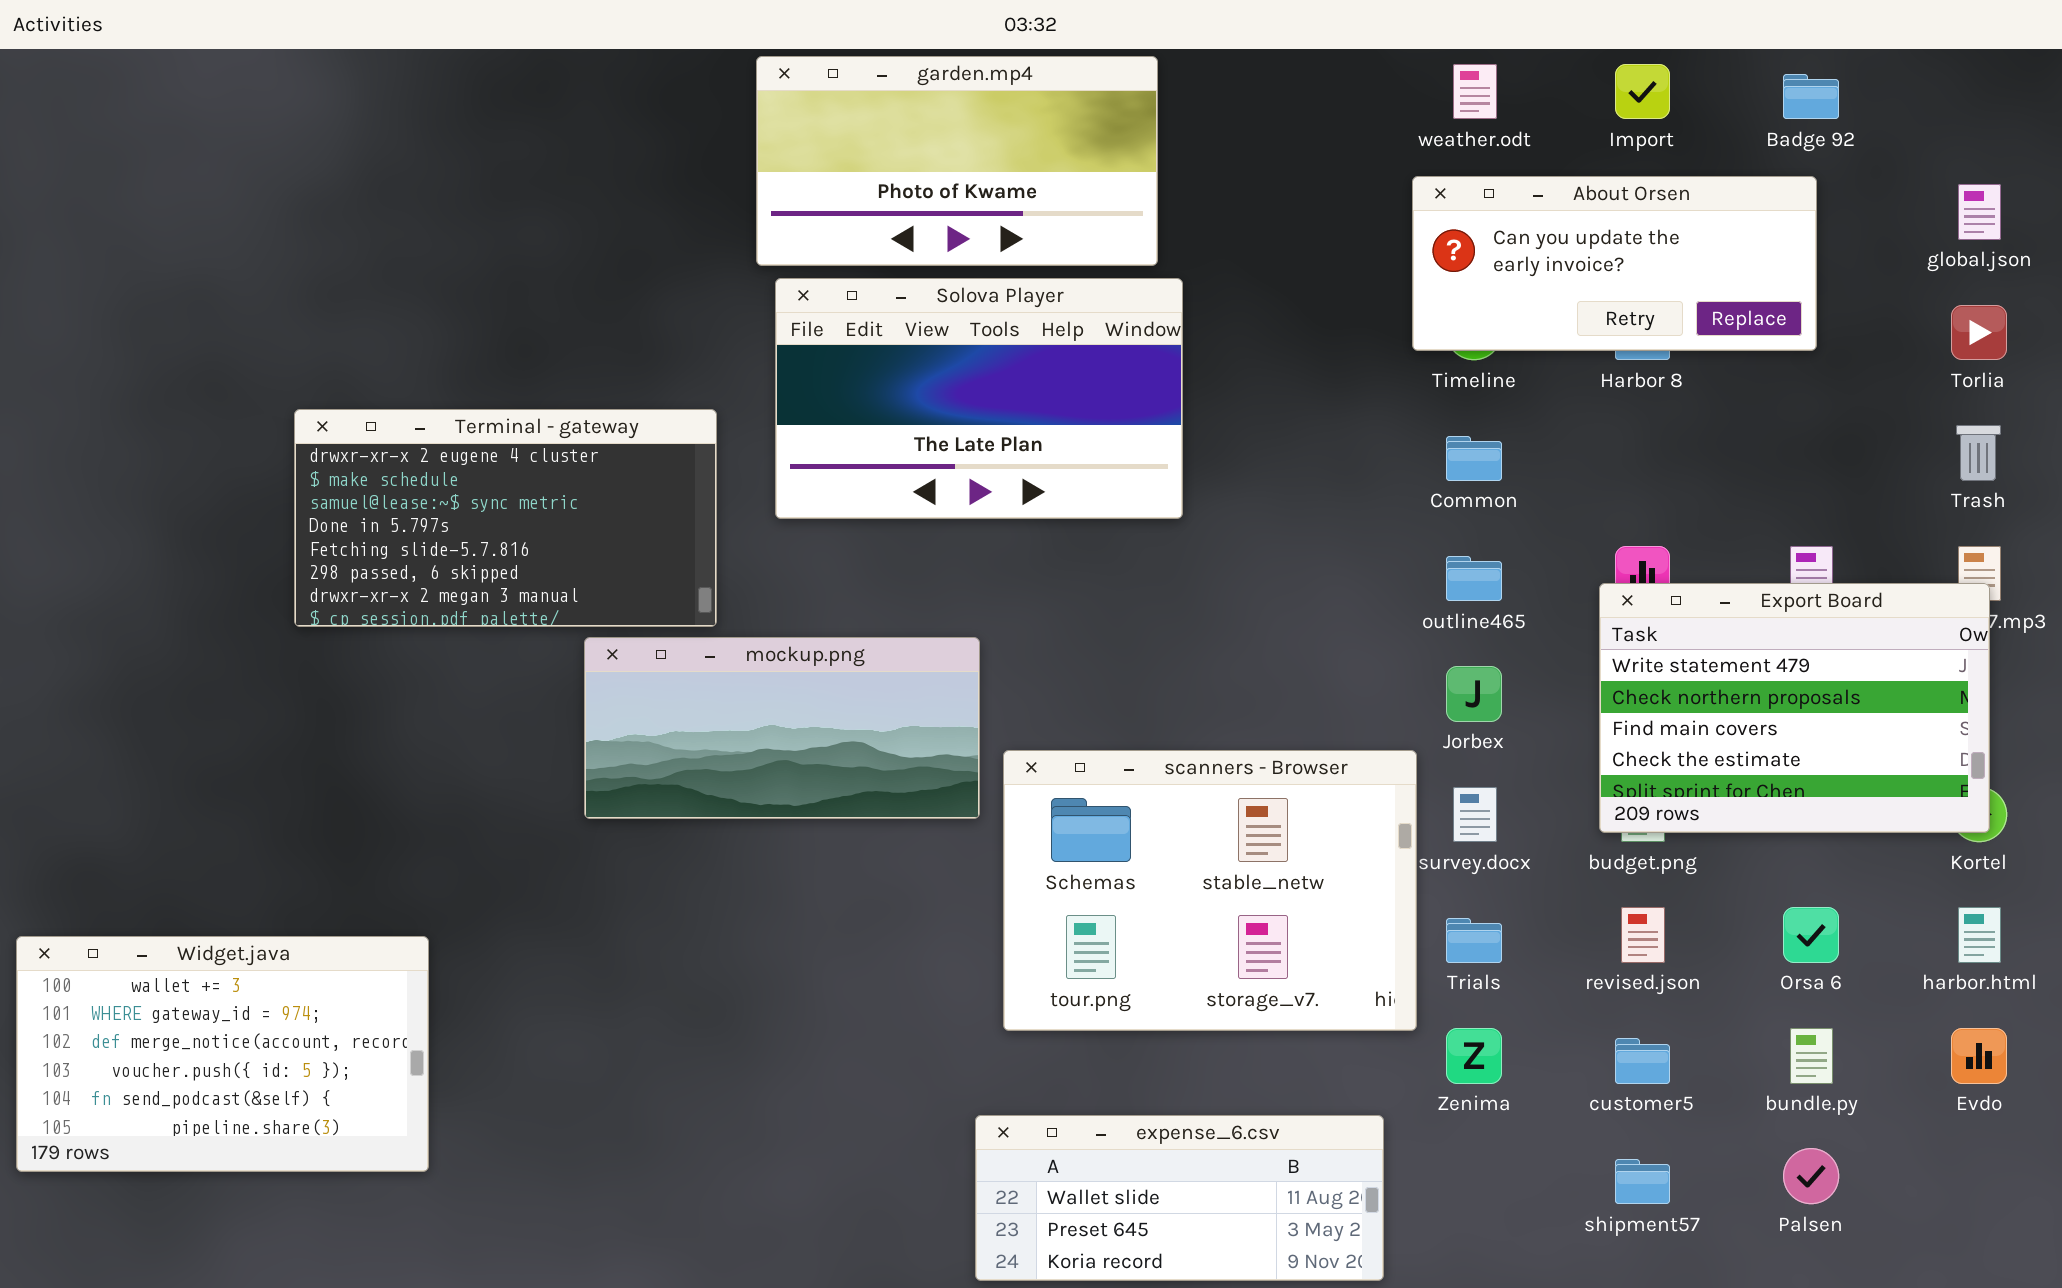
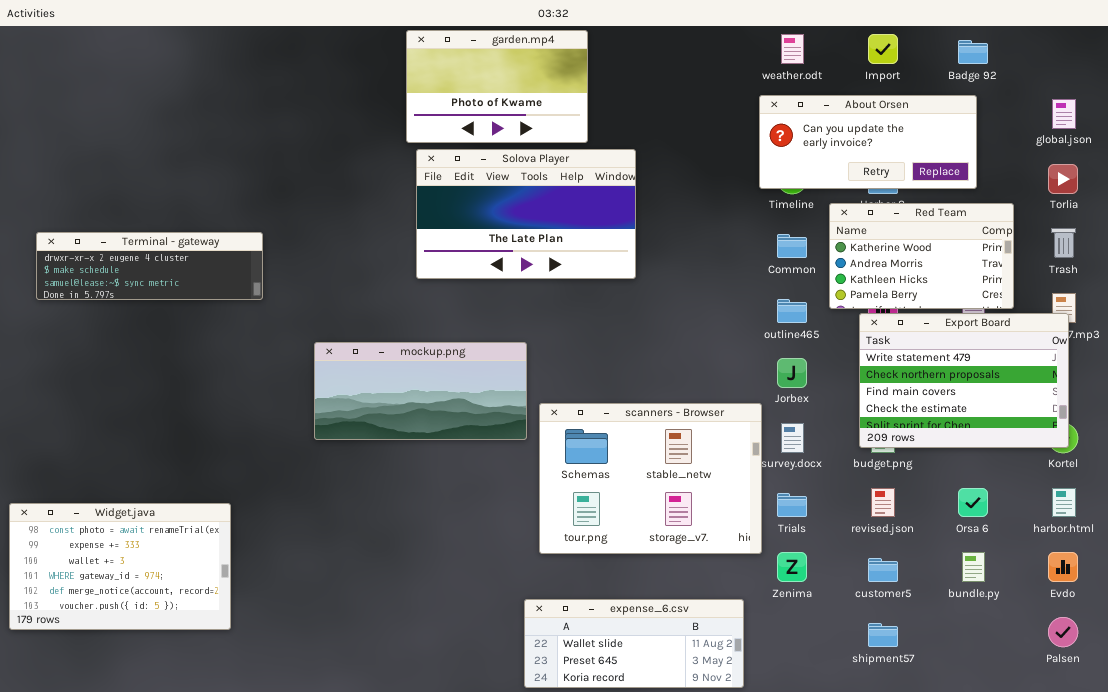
garden.mp4: [756,56,1158,266] -> [406,30,588,143], resized
Red Team: none -> [829,203,1014,309], opened
Terminal - gateway: [294,409,717,627] -> [36,232,263,300], moved, resized
Widget.java: [16,936,429,1172] -> [9,503,231,630], scrolled up 2 rows
Palsen: [1783,1148,1839,1204] -> [1048,617,1078,647], moved

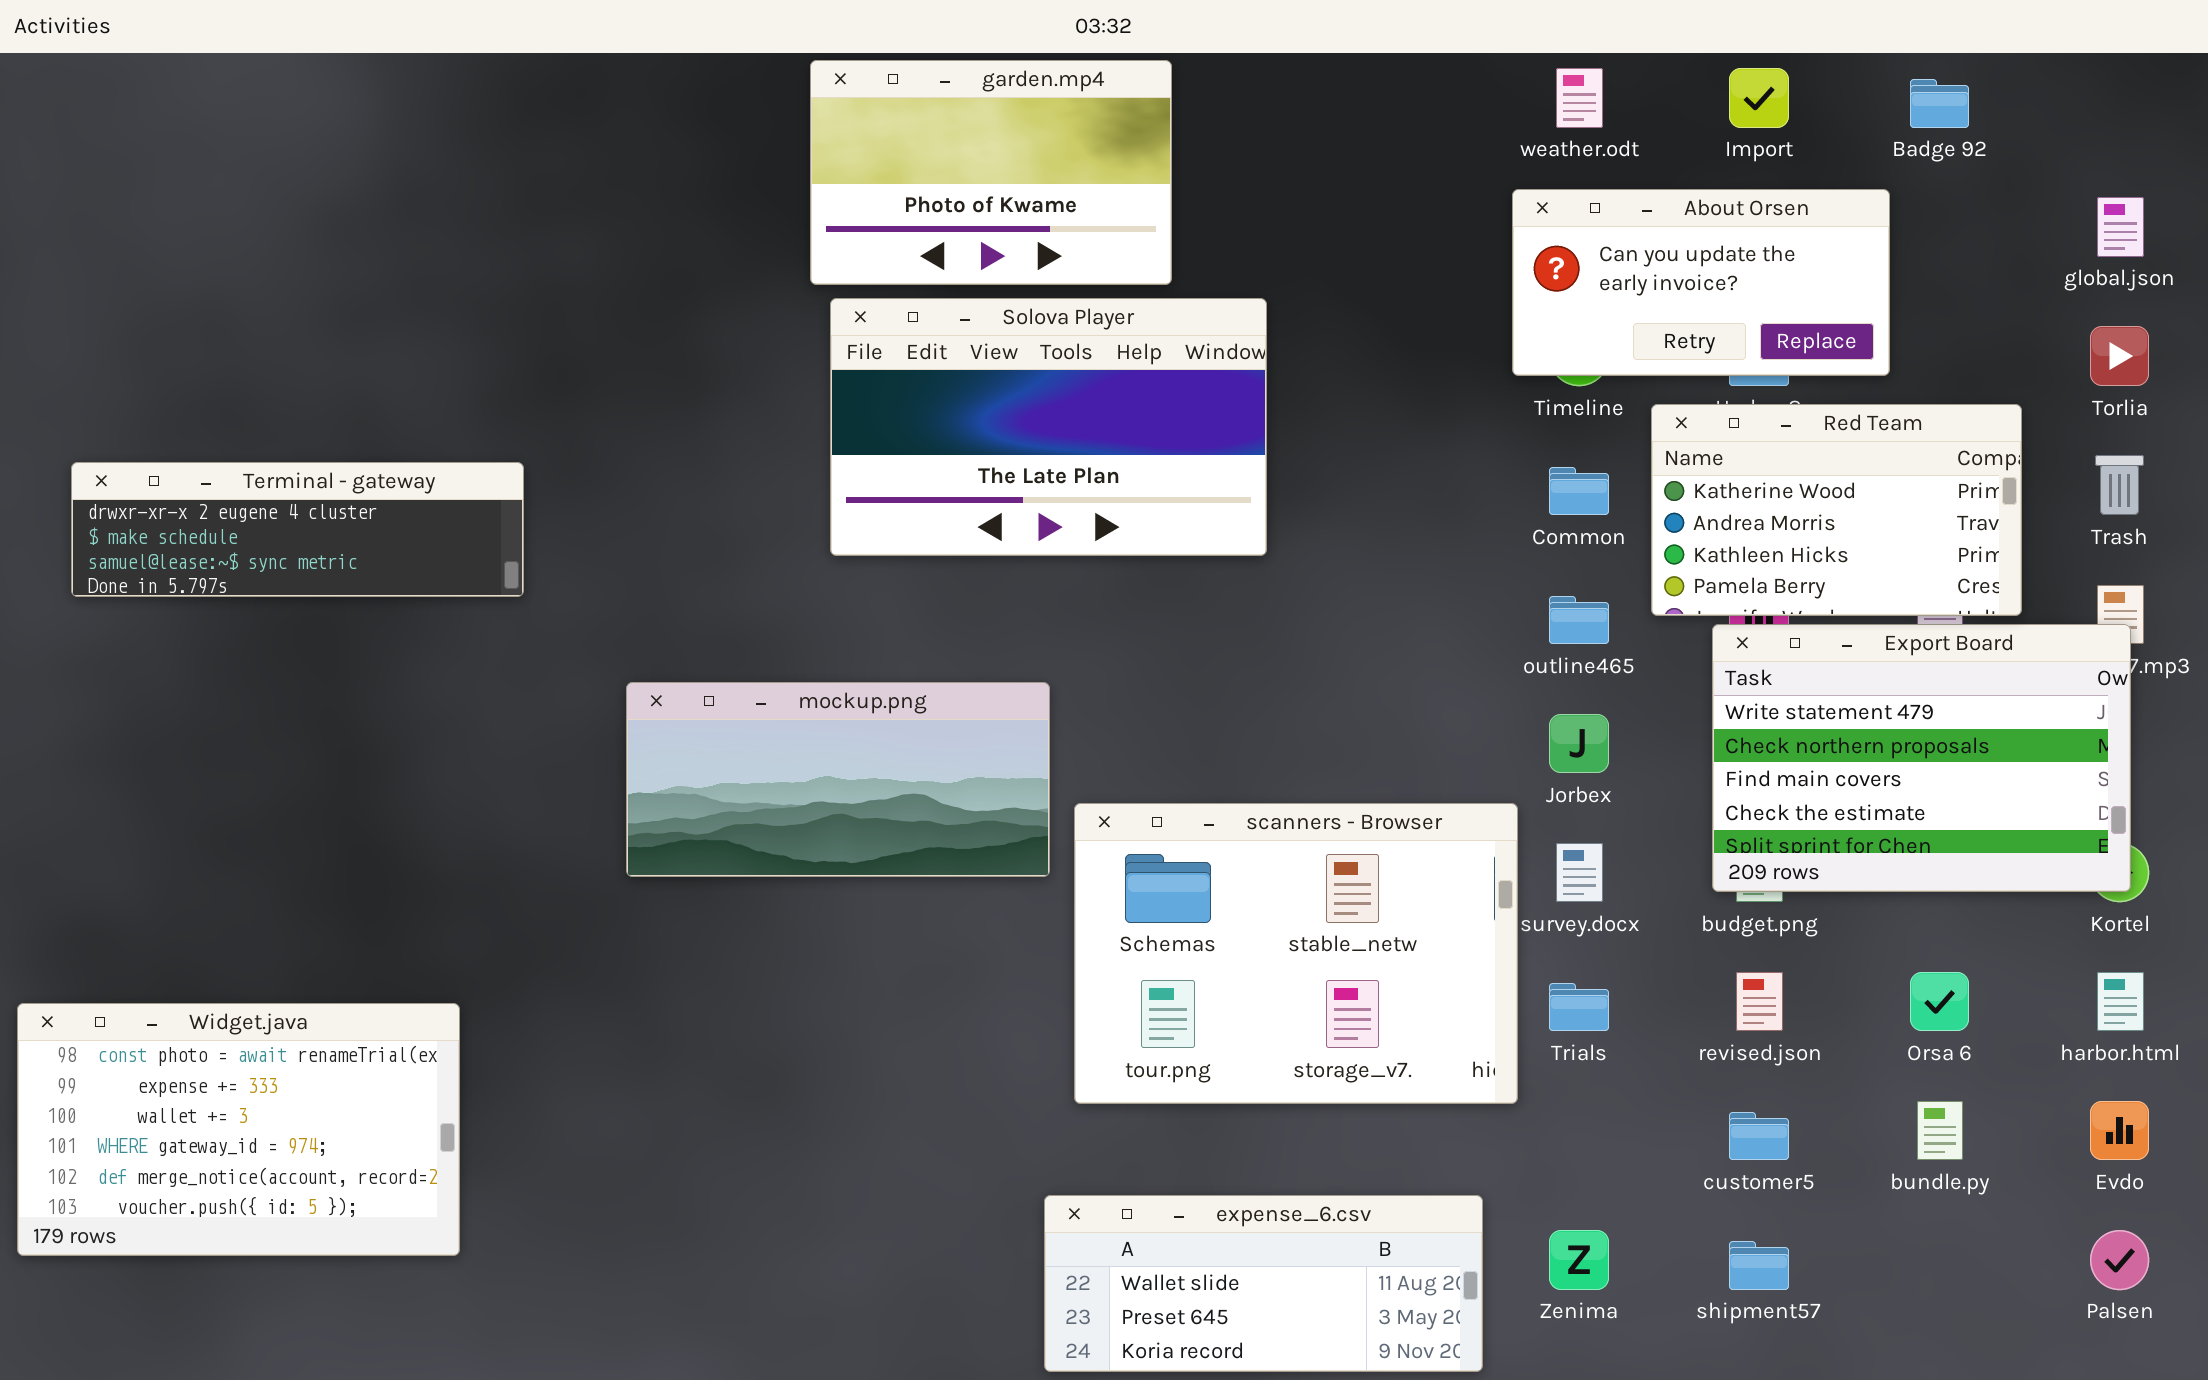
About Orsen: [759,95,977,189] -> [1512,189,1890,376], resized
Zenima: [777,552,807,582] -> [1549,1230,1609,1290], moved

